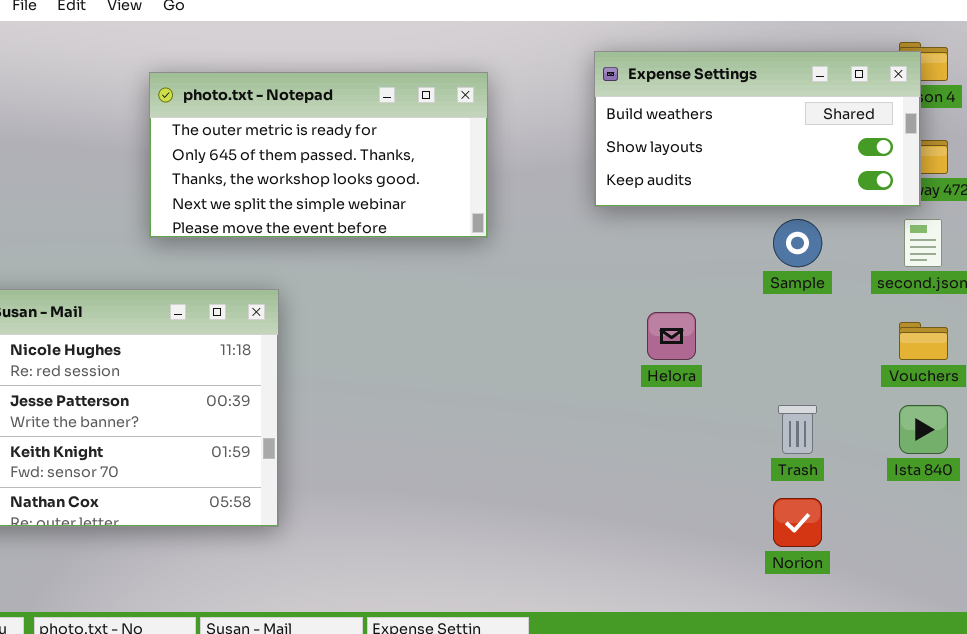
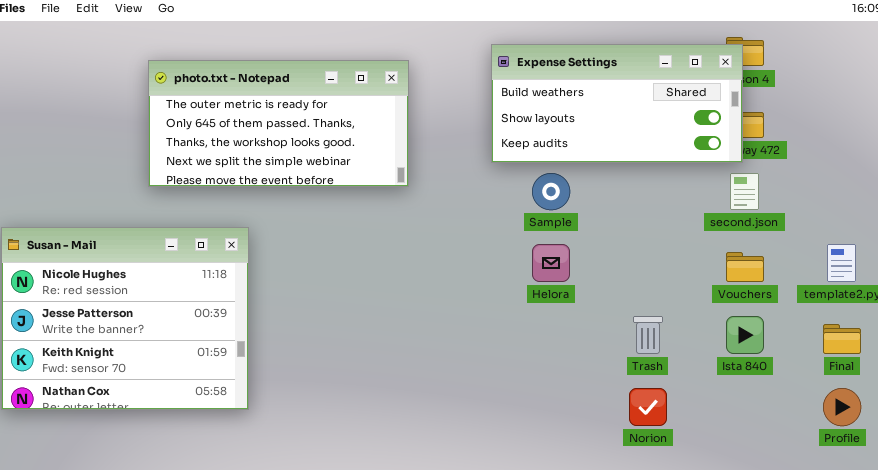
Sample: [773,219,822,267] -> [532,173,570,210], moved

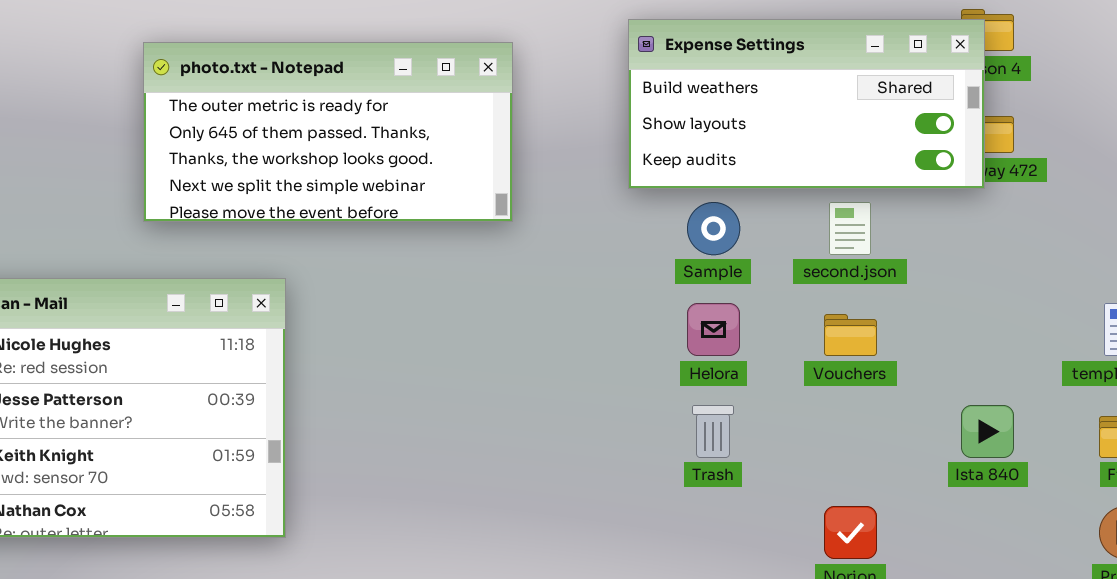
second.json: [730,173,759,210] -> [829,202,871,255], moved
Vouchers: [726,252,764,282] -> [824,314,877,356], moved
Trash: [633,316,663,354] -> [692,405,734,458], moved

